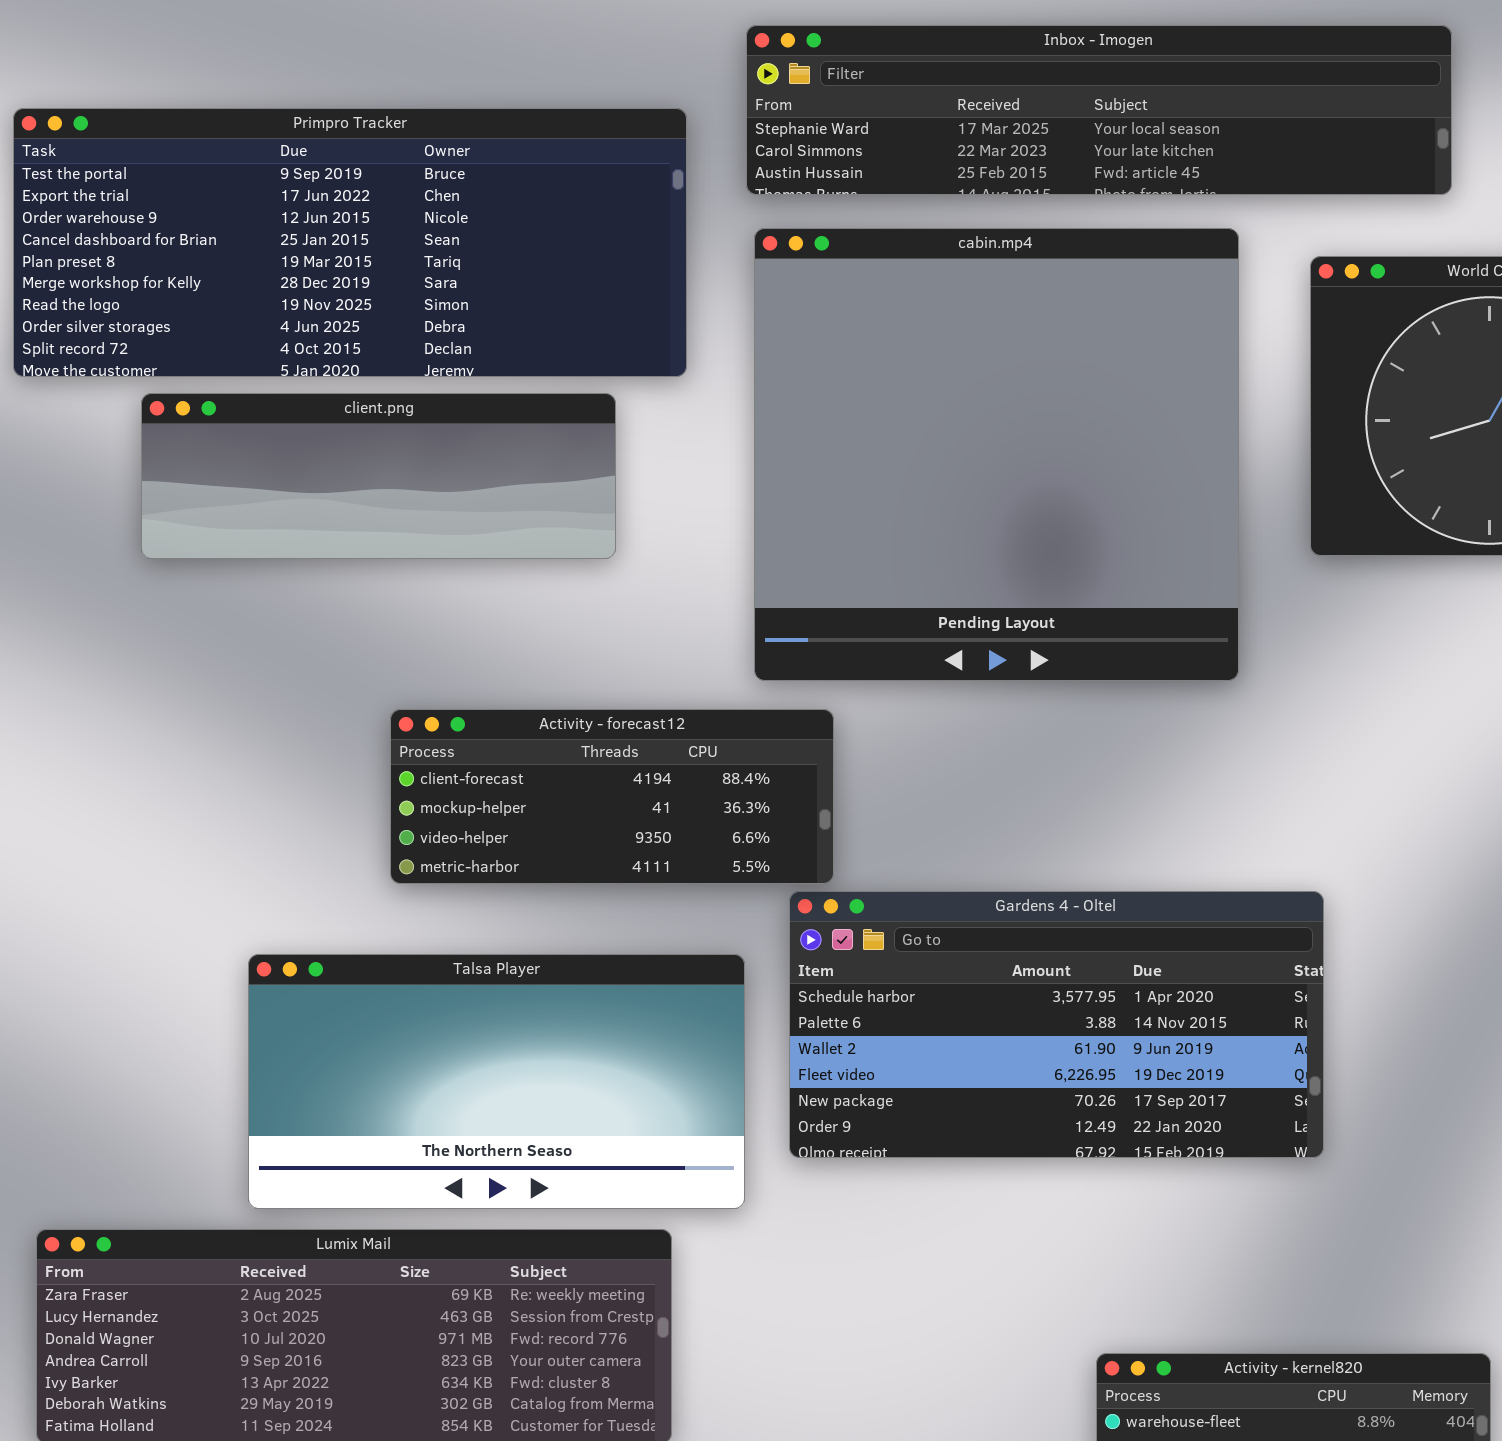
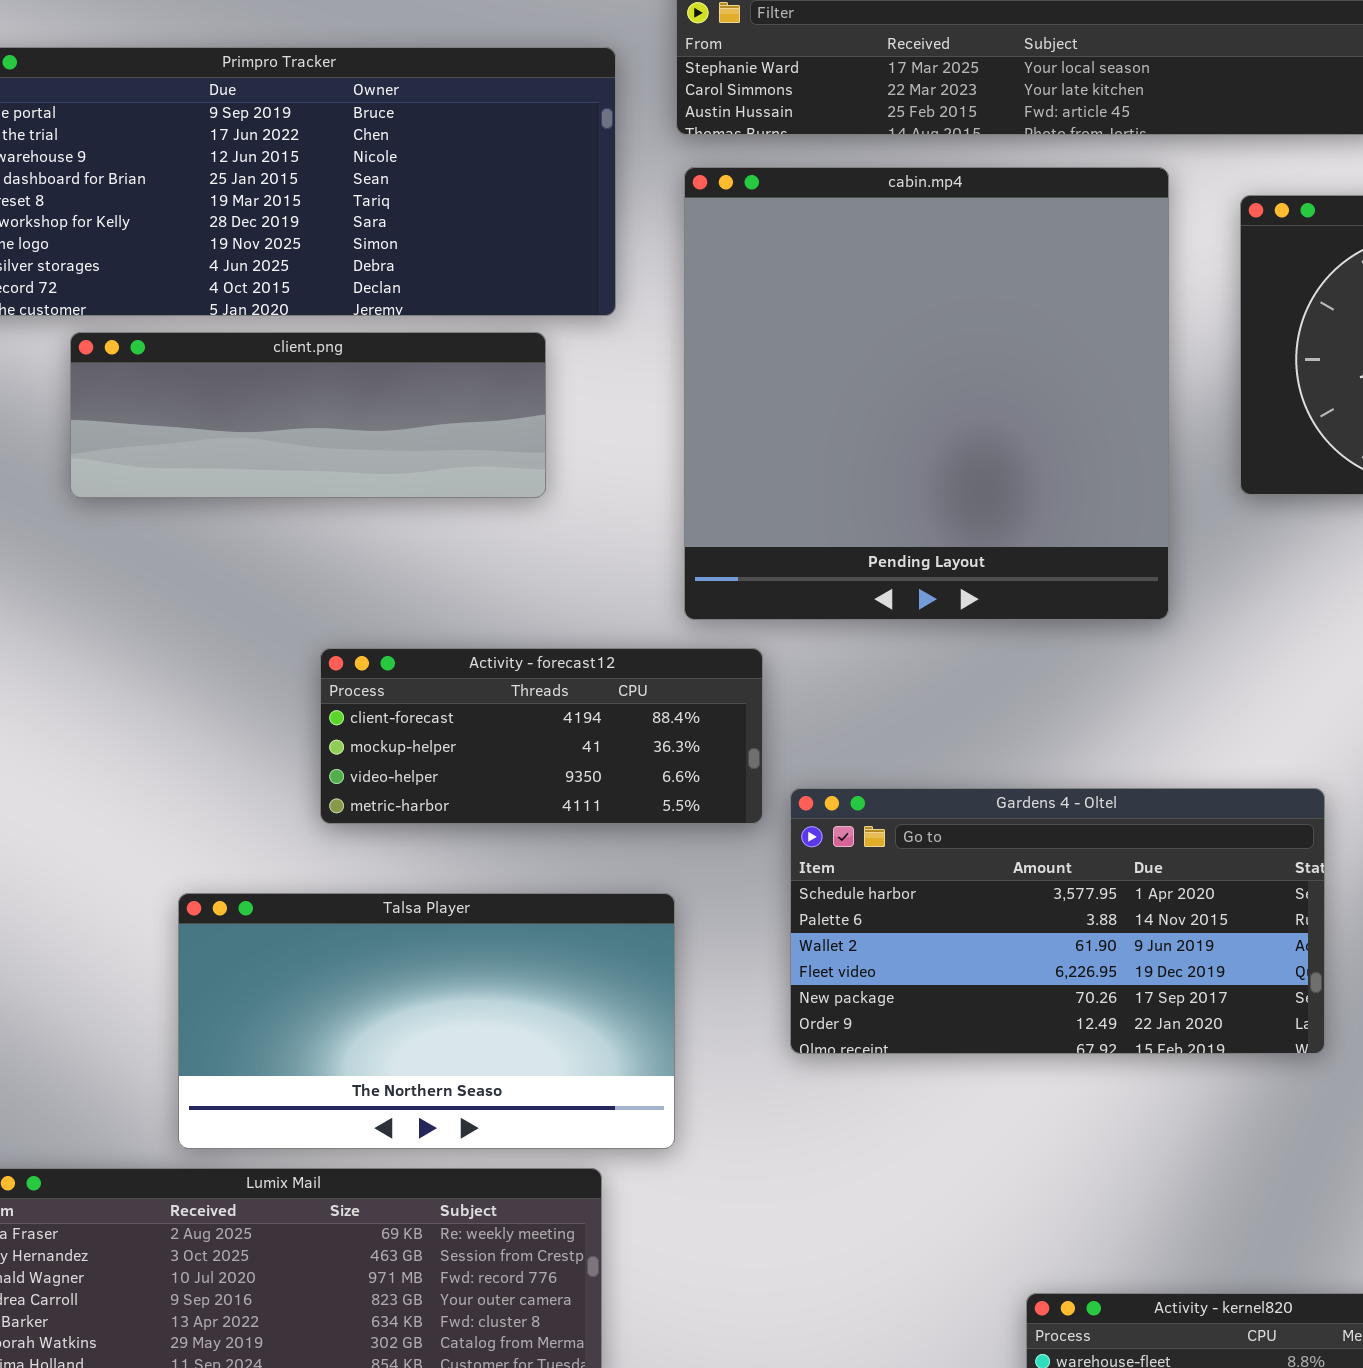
Gardens 4 - Oltel: [789,891,1324,1158] -> [790,788,1325,1054], moved

